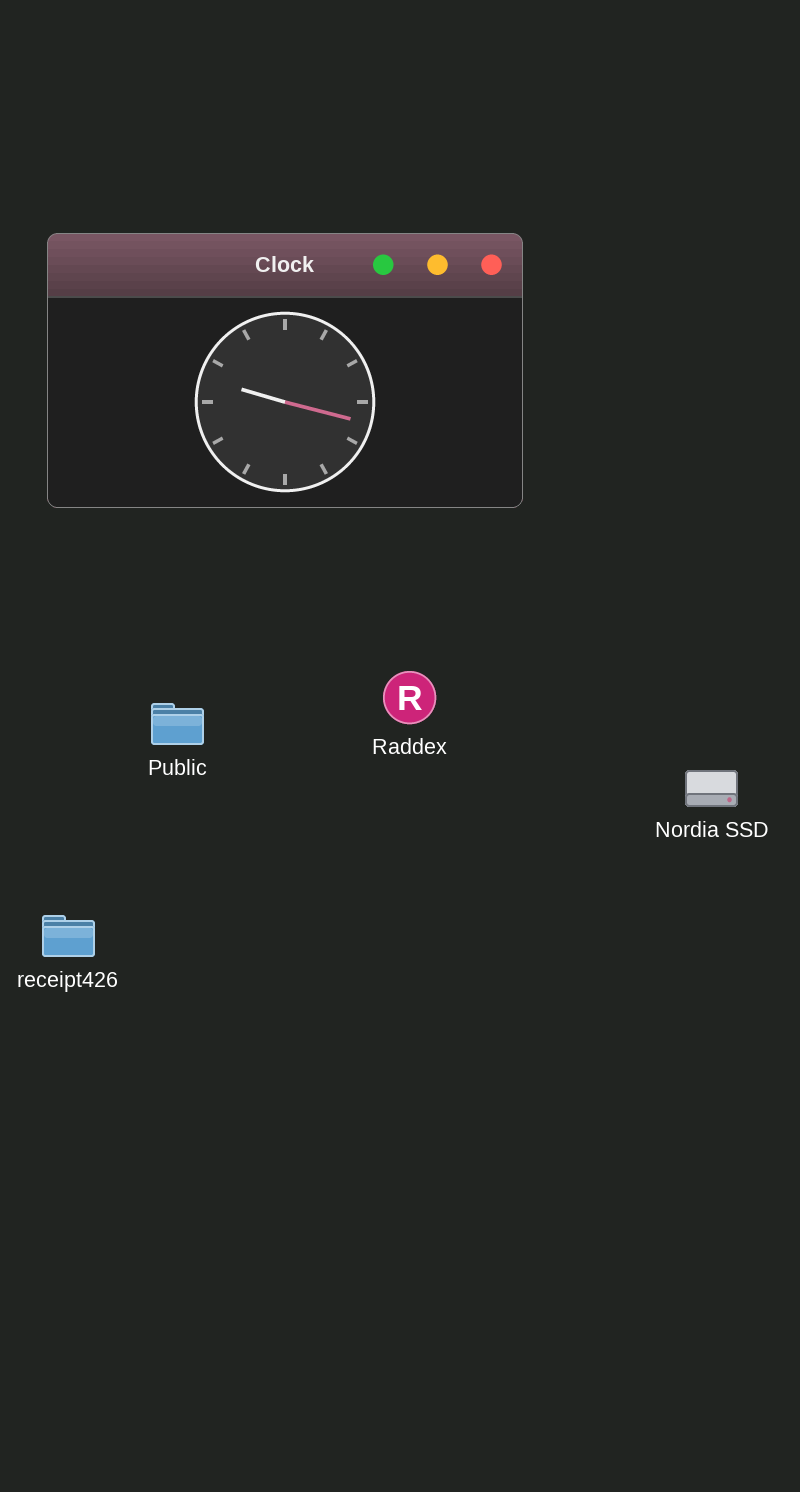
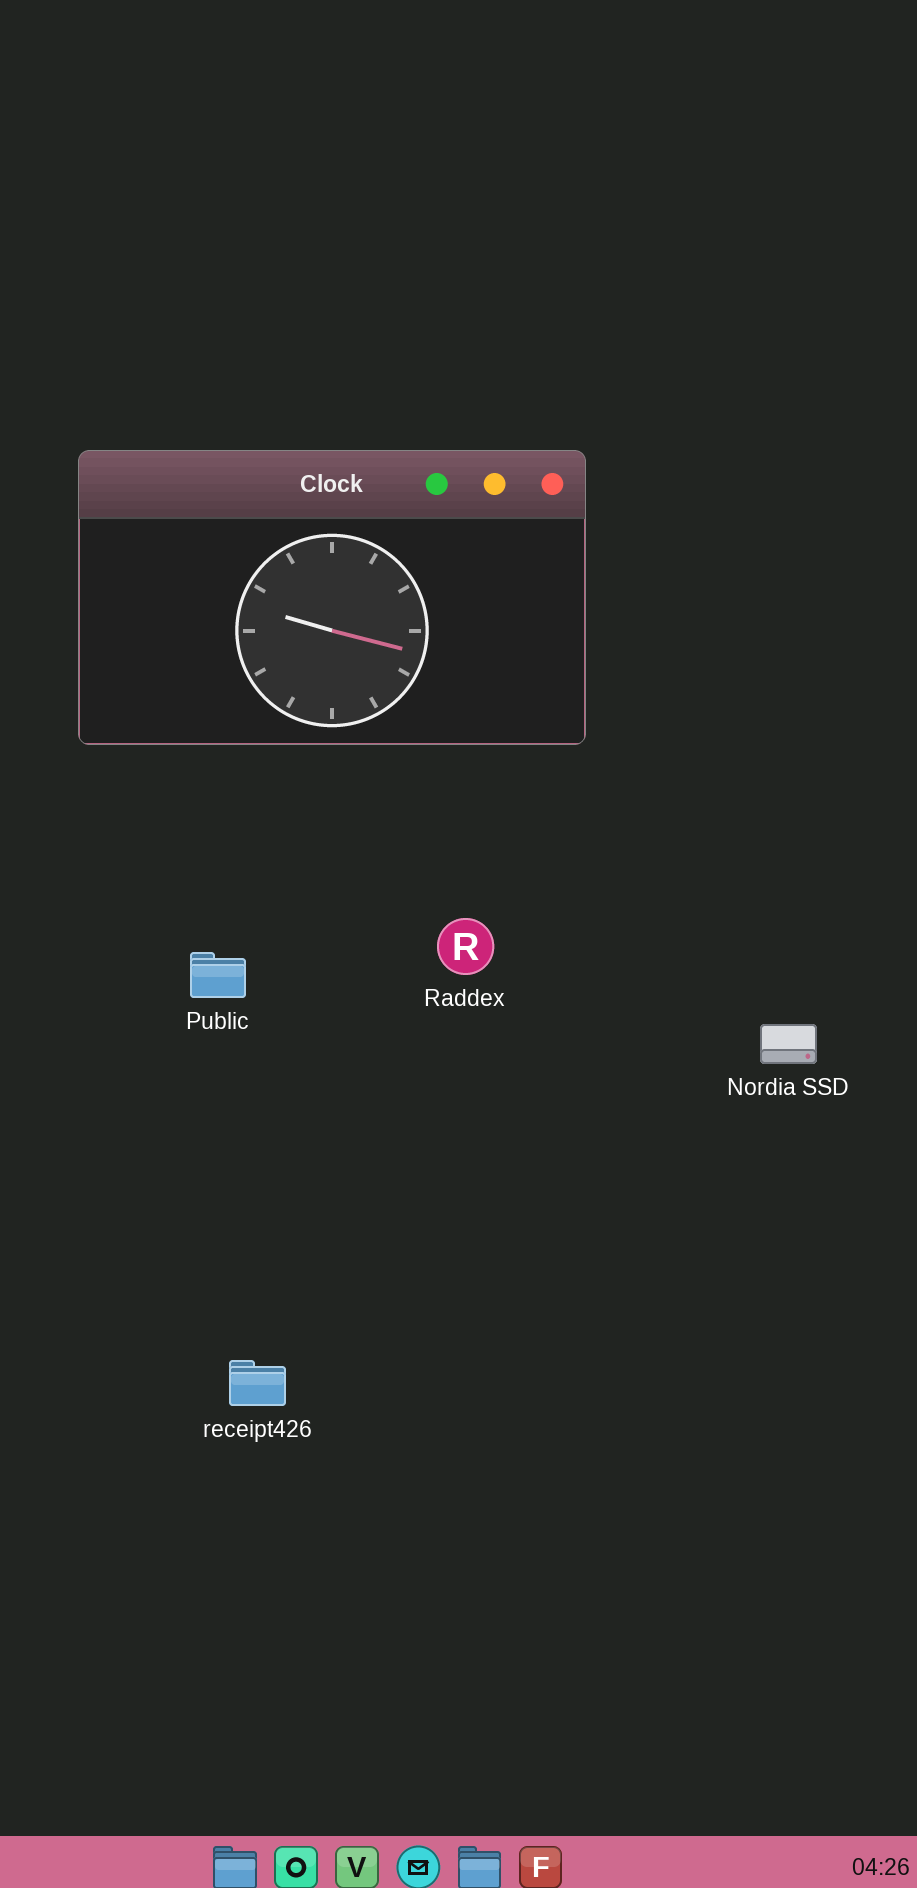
receipt426: [42,915,95,957] -> [229,1360,286,1406], moved

